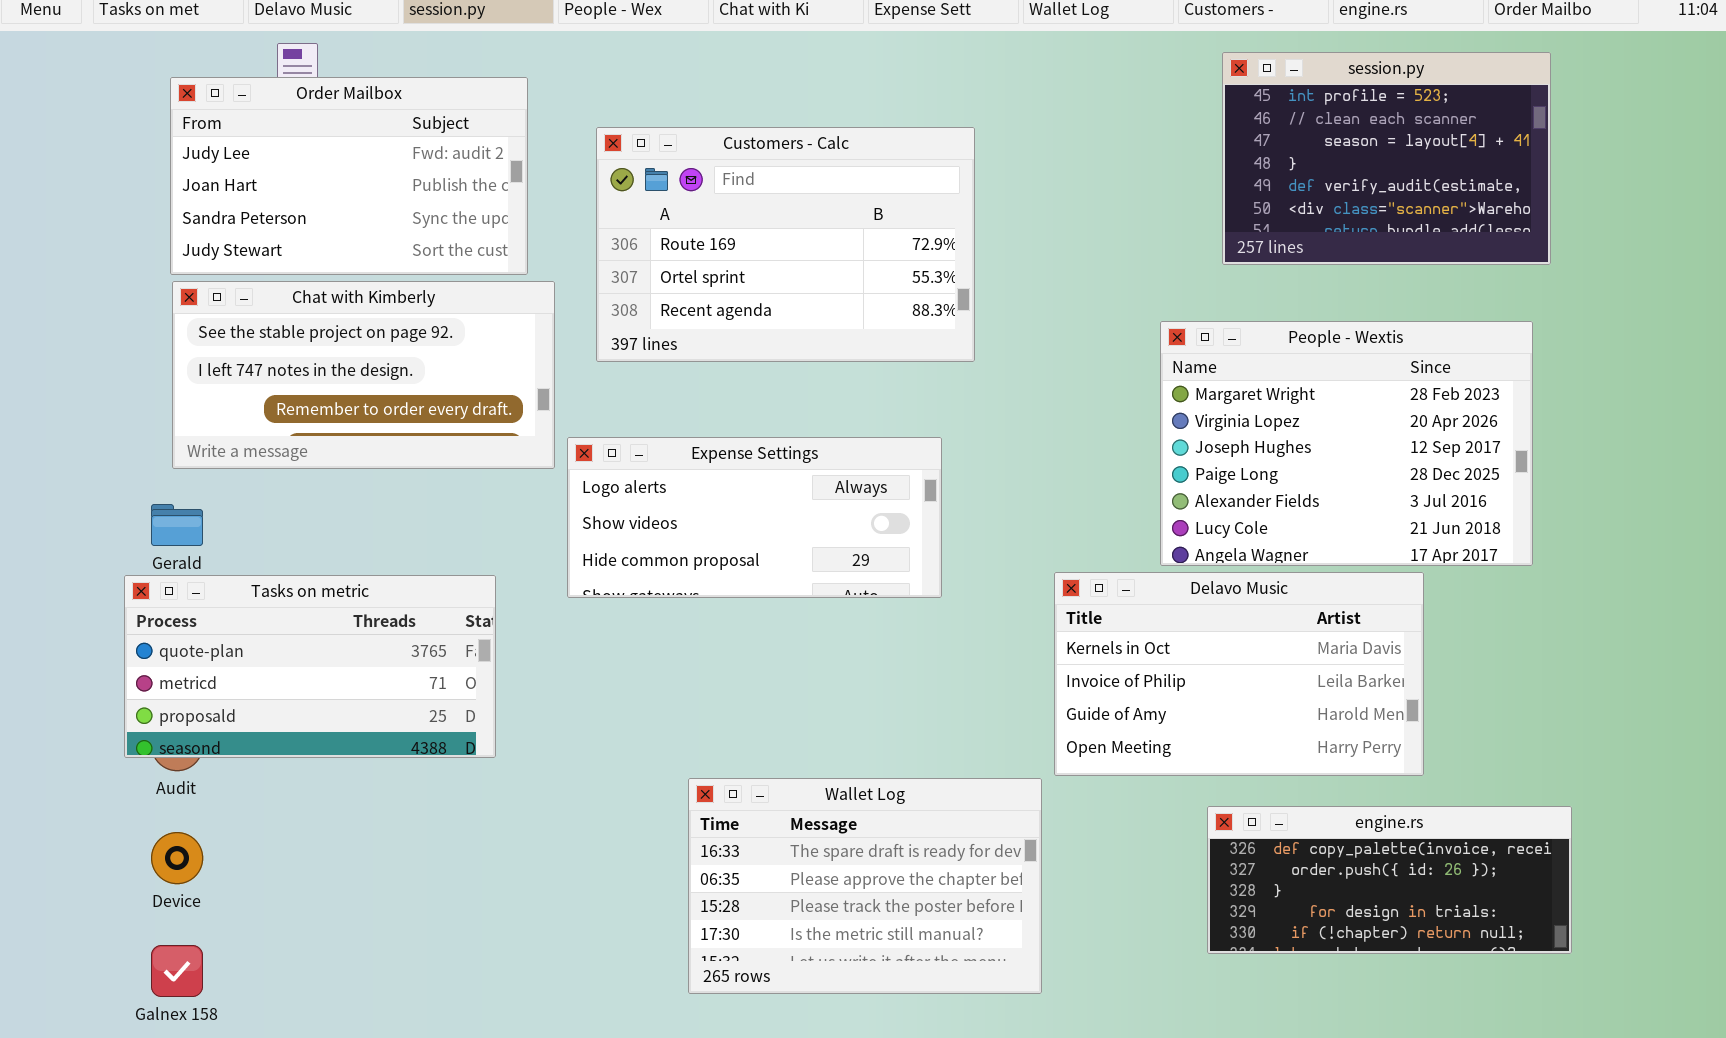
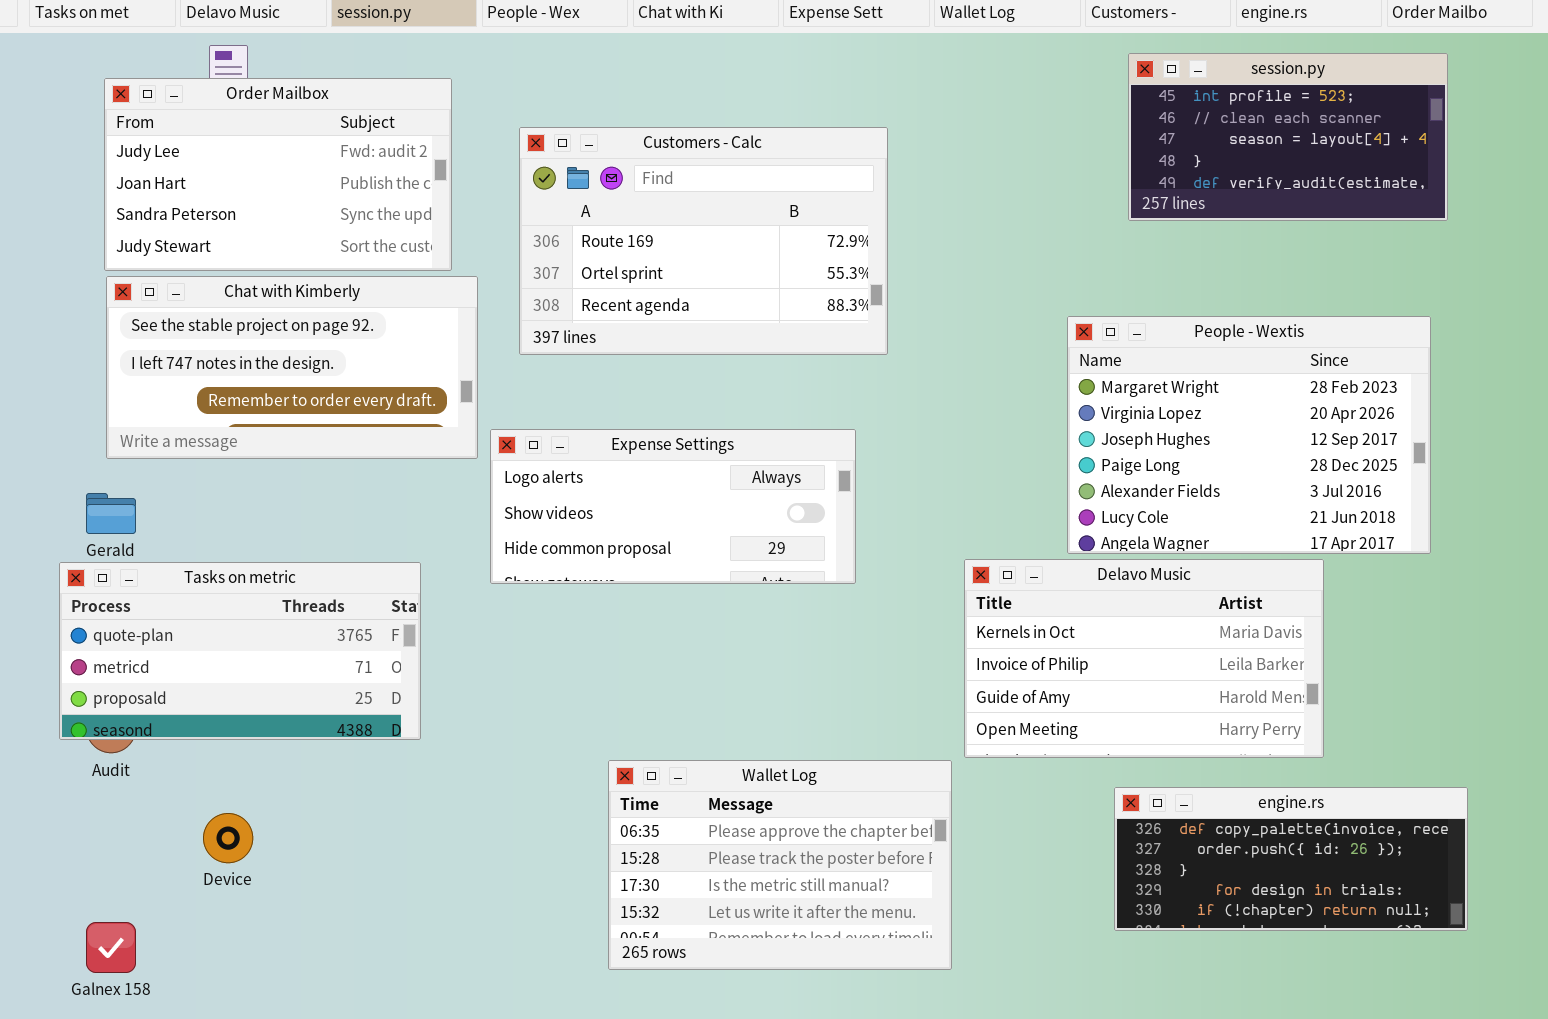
session.py: [1222,52,1551,265] -> [1128,53,1448,221], resized
Wallet Log: [688,778,1042,994] -> [608,760,952,970], scrolled down 1 row
Device: [151,832,203,884] -> [203,813,253,863], moved

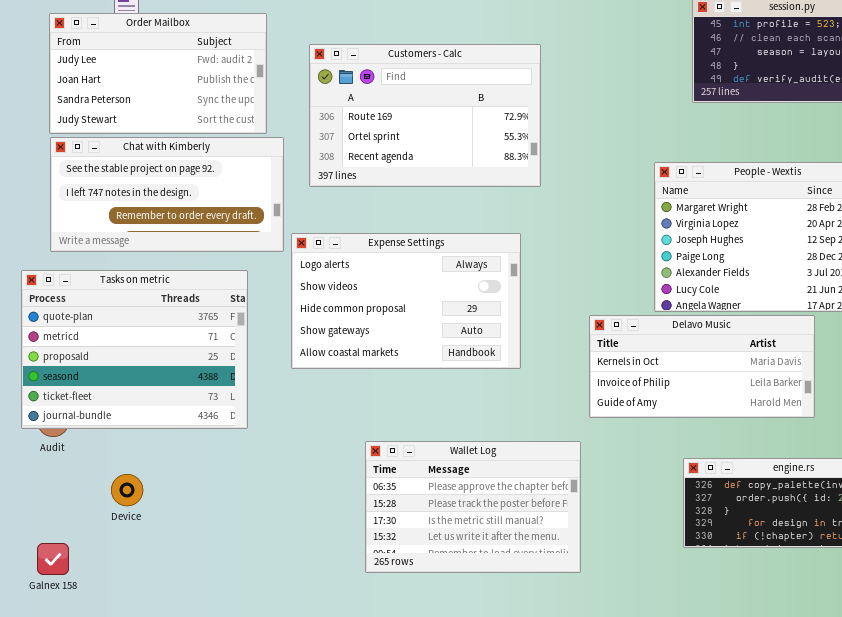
Expense Settings: [490,429,856,584] -> [291,233,521,369], resized
Delavo Music: [964,559,1324,758] -> [589,315,815,418], resized
Tasks on metric: [59,562,421,740] -> [21,270,248,429], resized

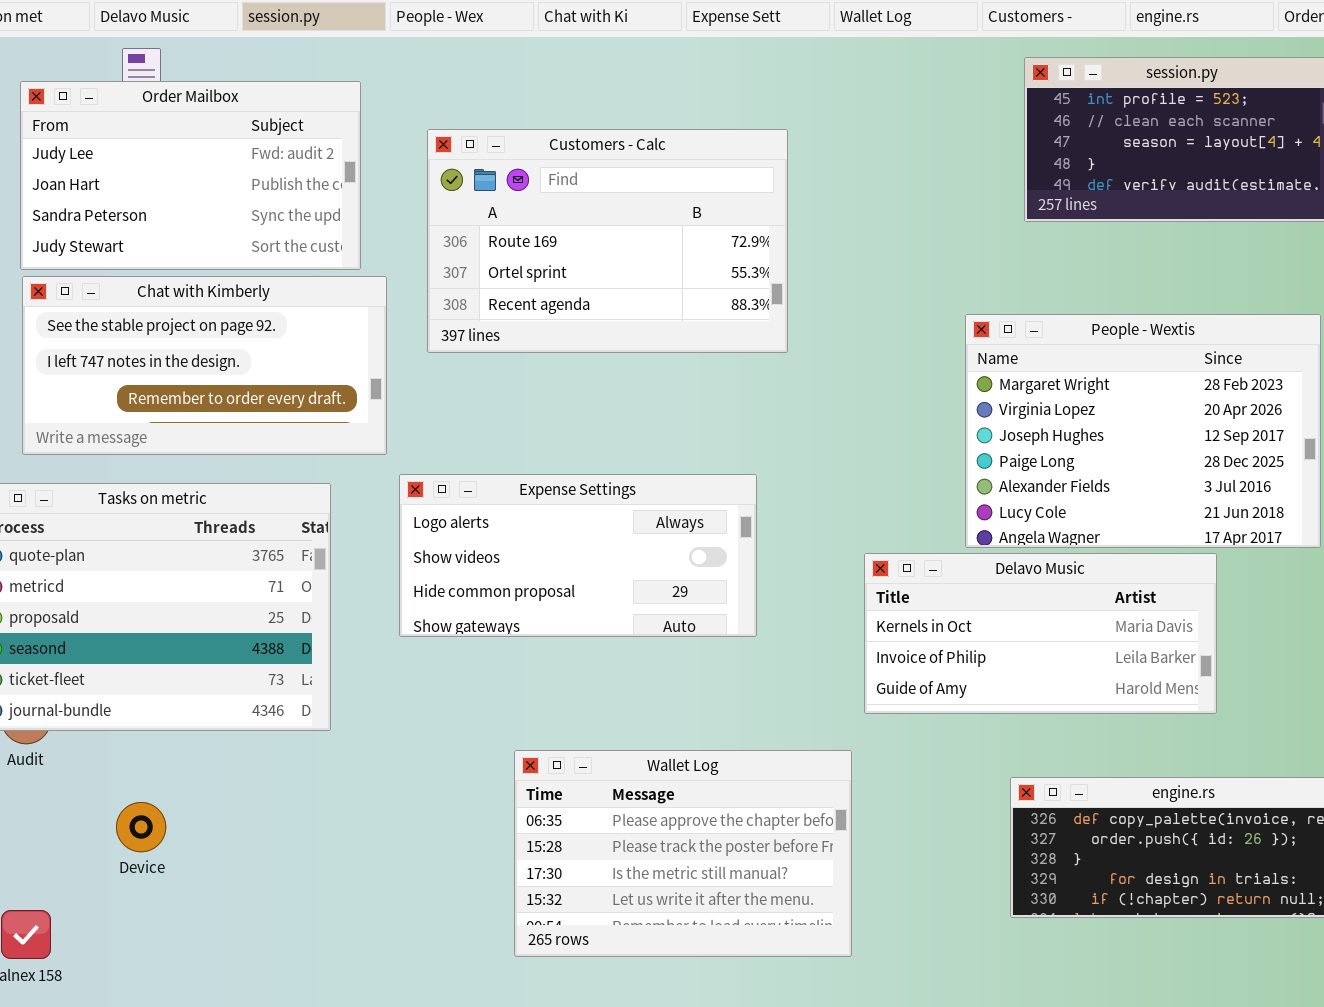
Expense Settings: [291,233,521,369] -> [399,474,757,637], resized

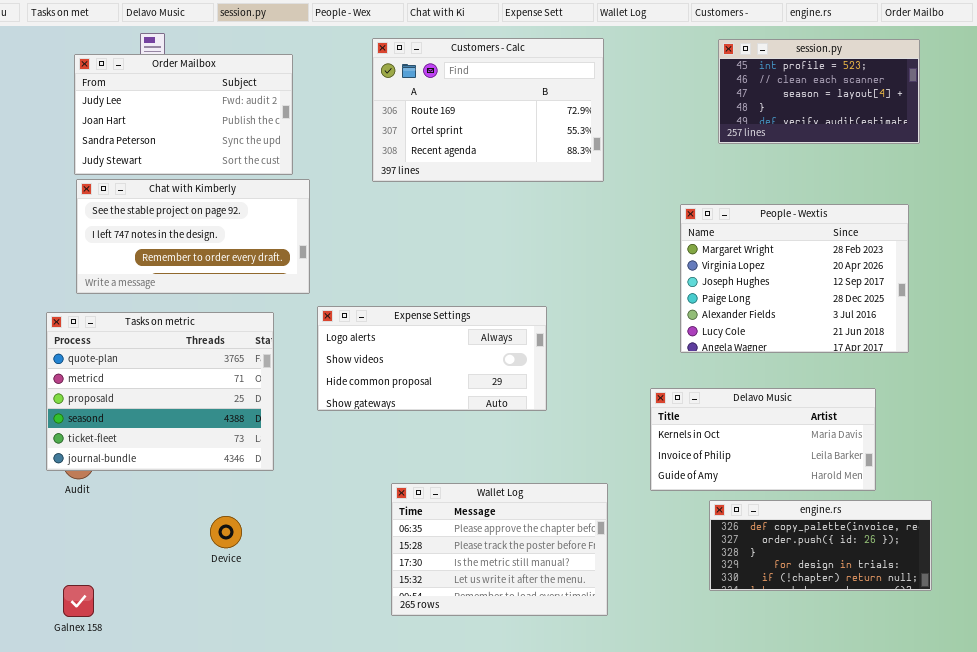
Customers - Calc: [427,129,788,353] -> [372,38,604,182], moved
Delavo Music: [864,553,1217,714] -> [650,388,876,491], moved
Device: [116,802,166,852] -> [210,516,242,548], moved

